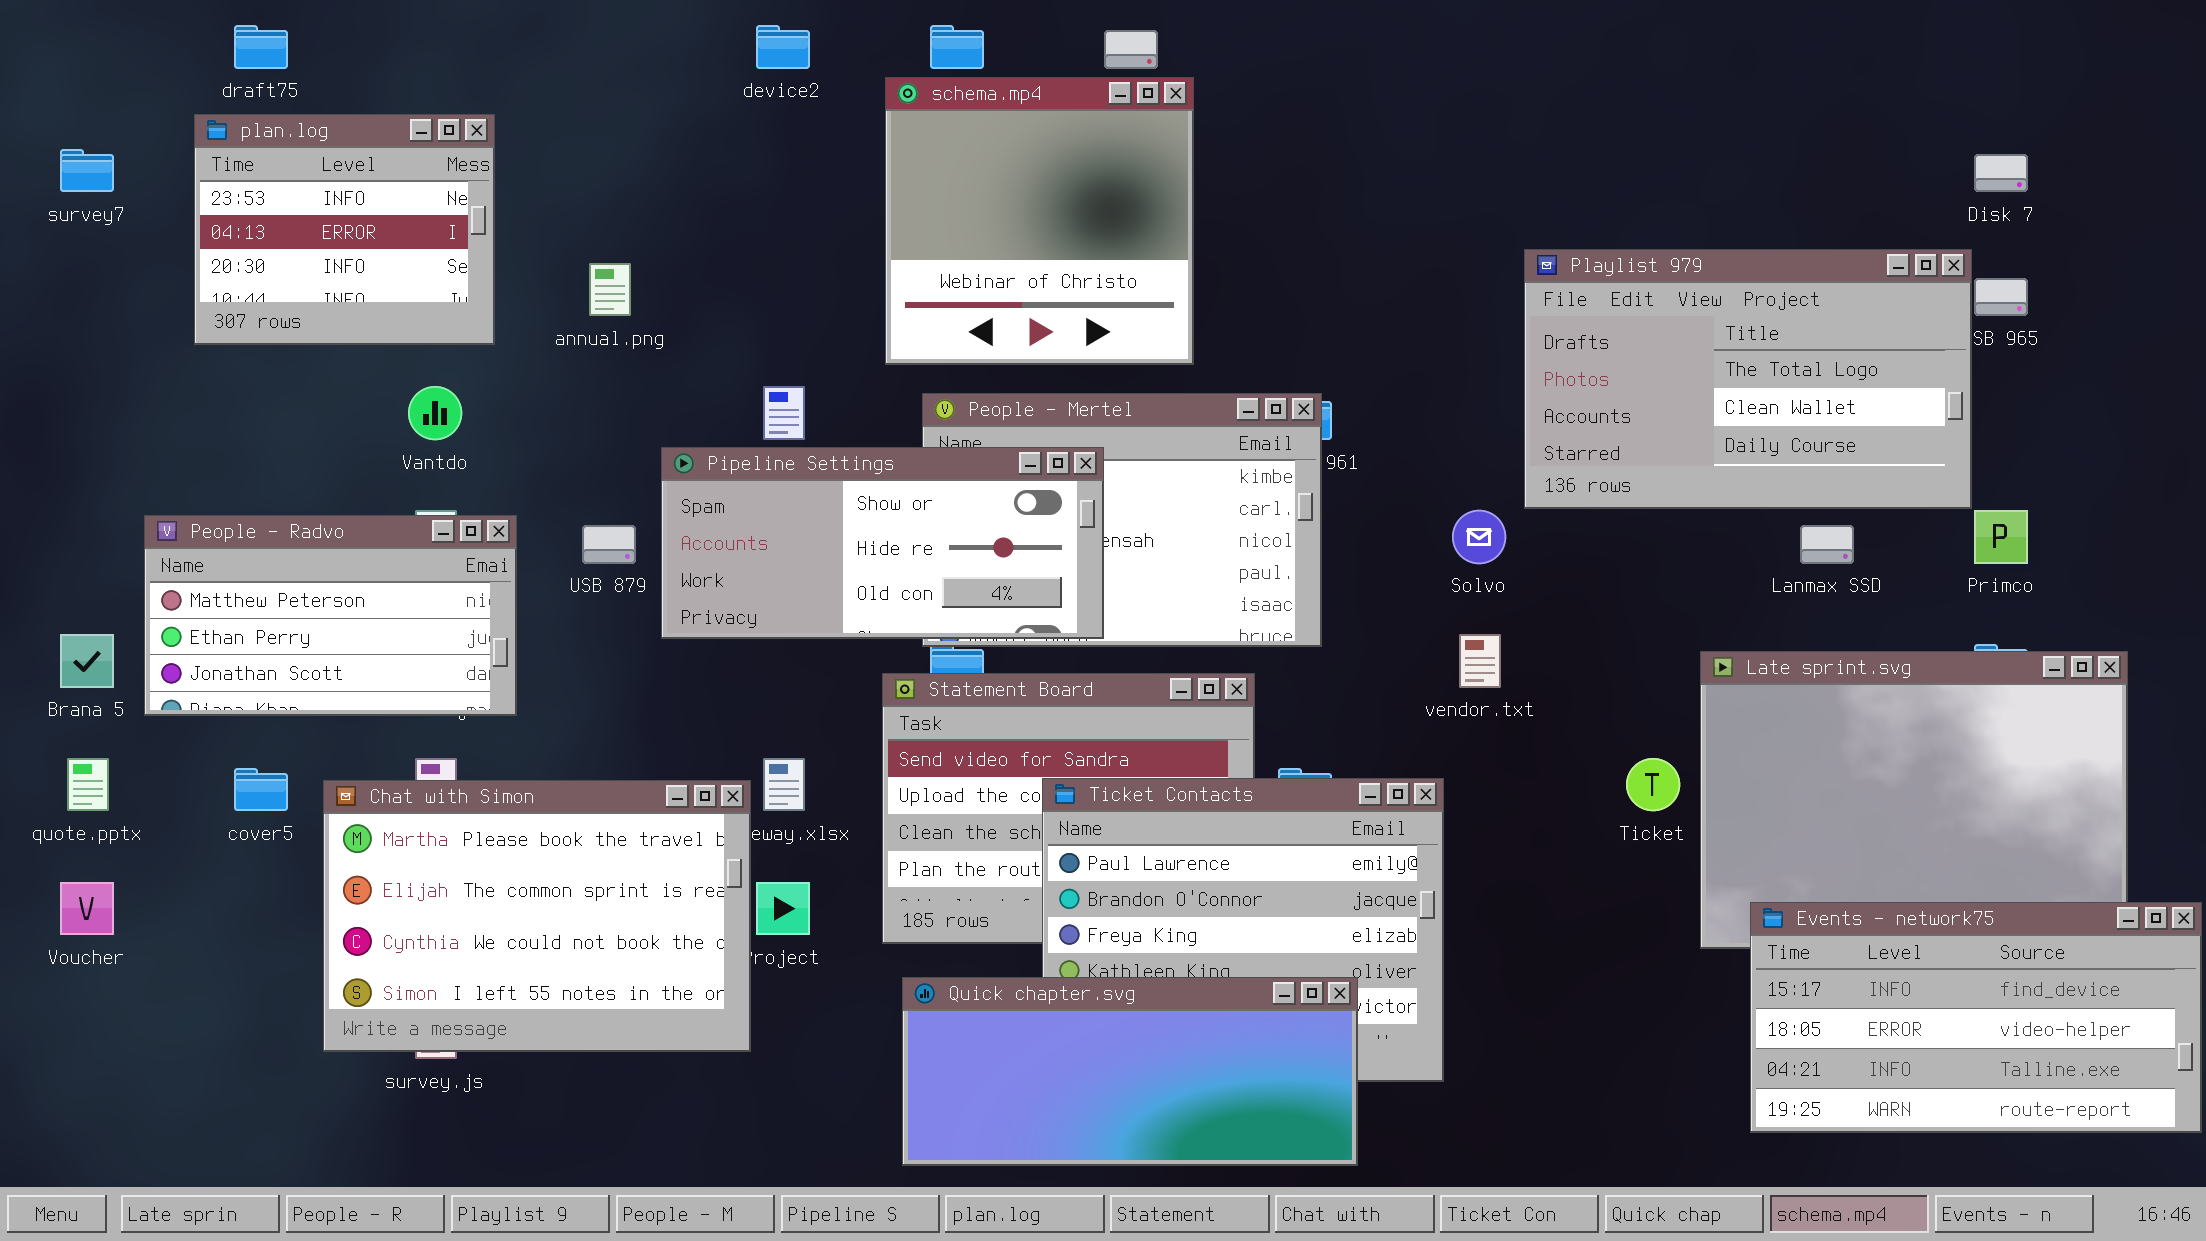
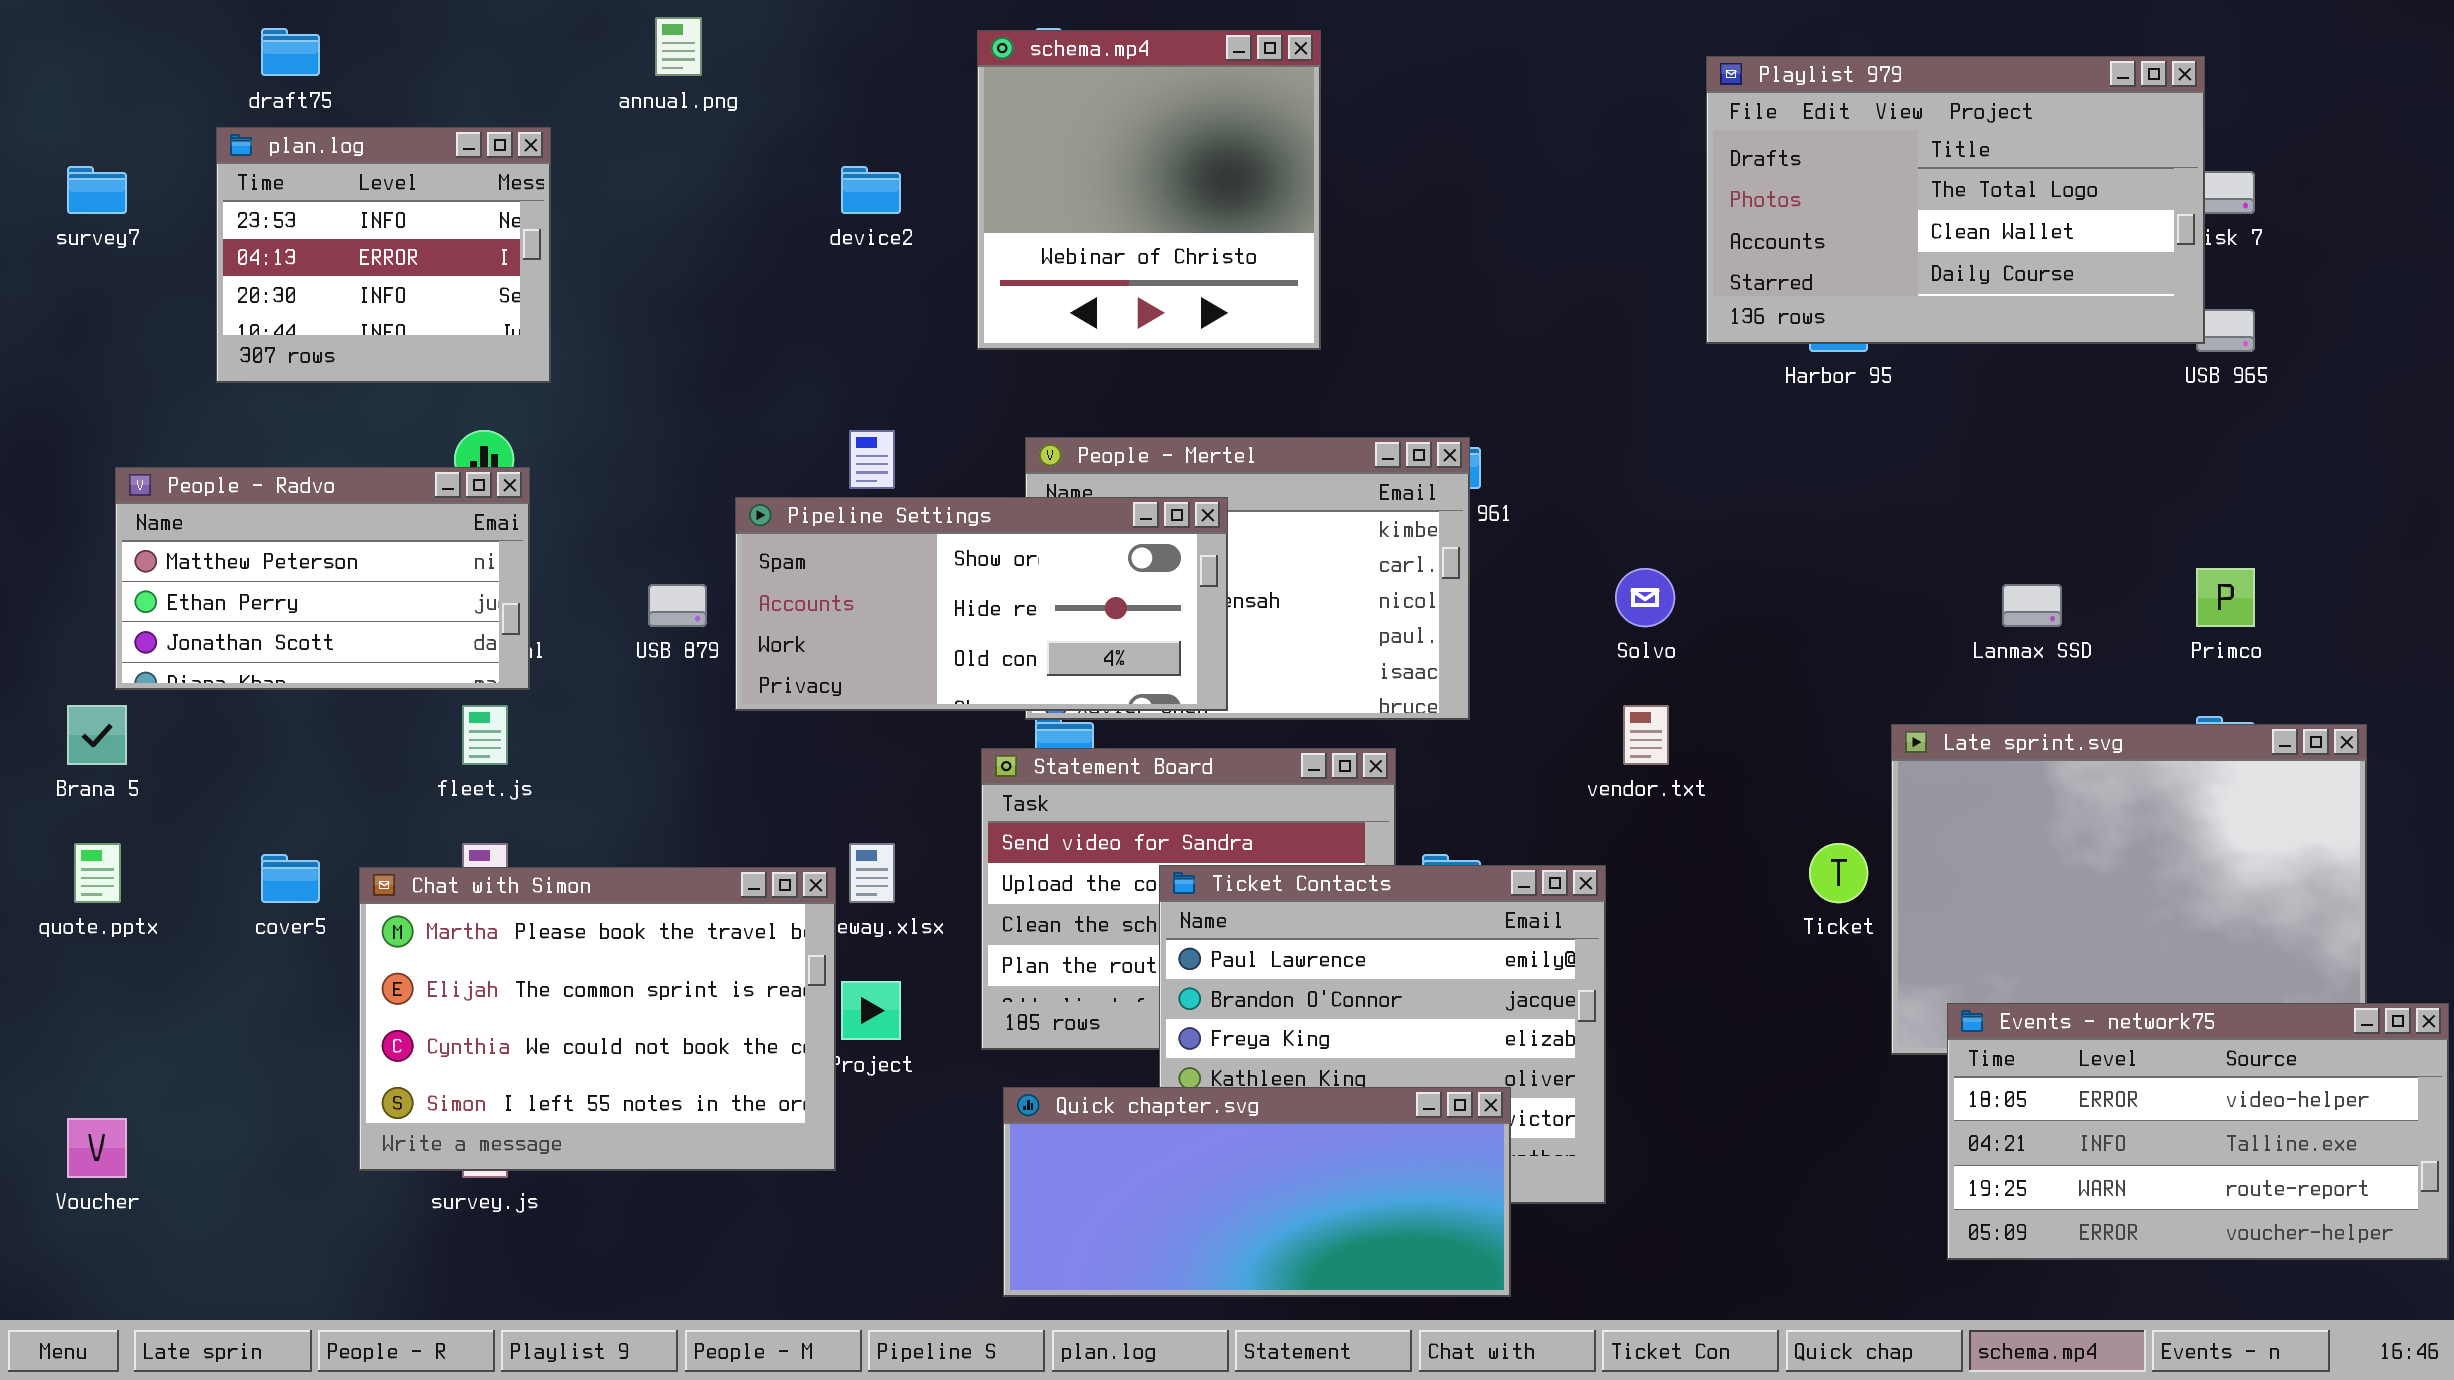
device2: [756,25,810,69] -> [841,166,901,214], moved
schema.mp4: [885,77,1194,365] -> [977,30,1321,350], moved
Playlist 979: [1524,249,1972,509] -> [1706,56,2205,344], moved
annual.png: [589,263,631,316] -> [655,17,702,76], moved
People - Radvo: [144,515,517,716] -> [115,467,530,690], moved
Voucher: [60,882,114,935] -> [67,1118,127,1178], moved
Events - network75: [1750,902,2202,1133] -> [1947,1003,2449,1260], scrolled down 1 row

